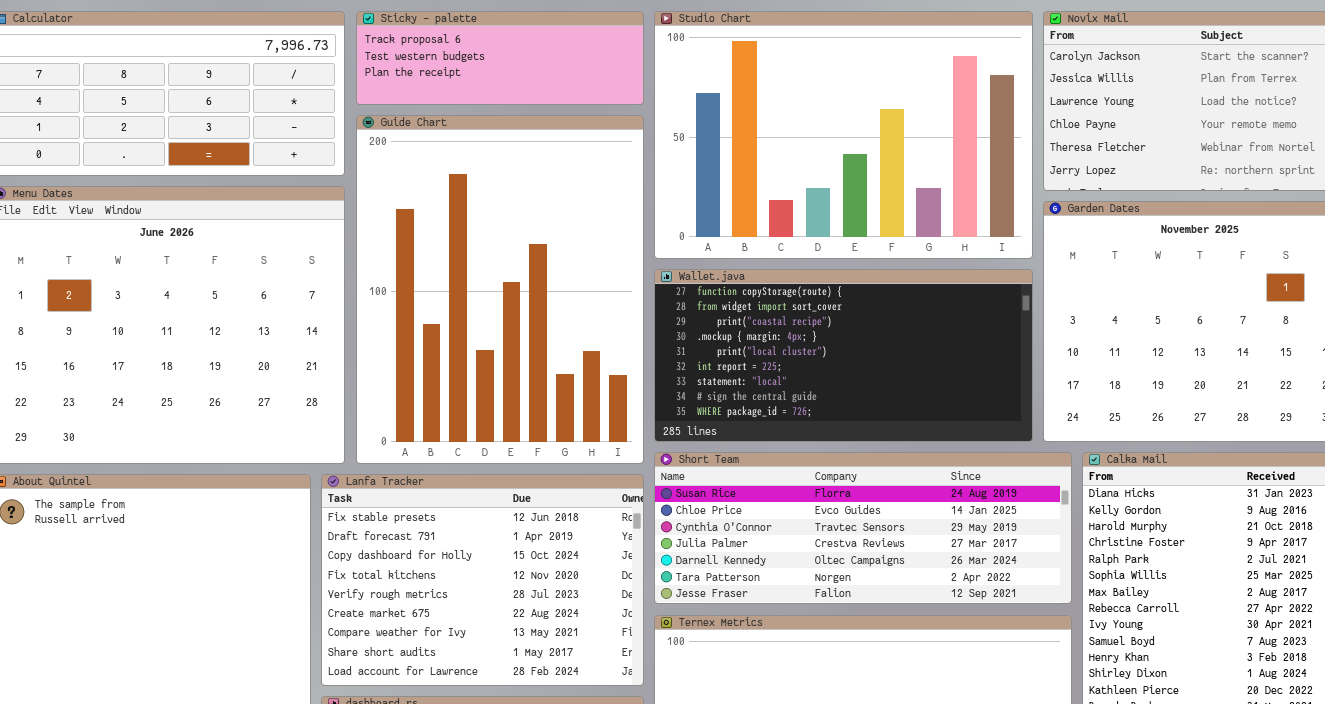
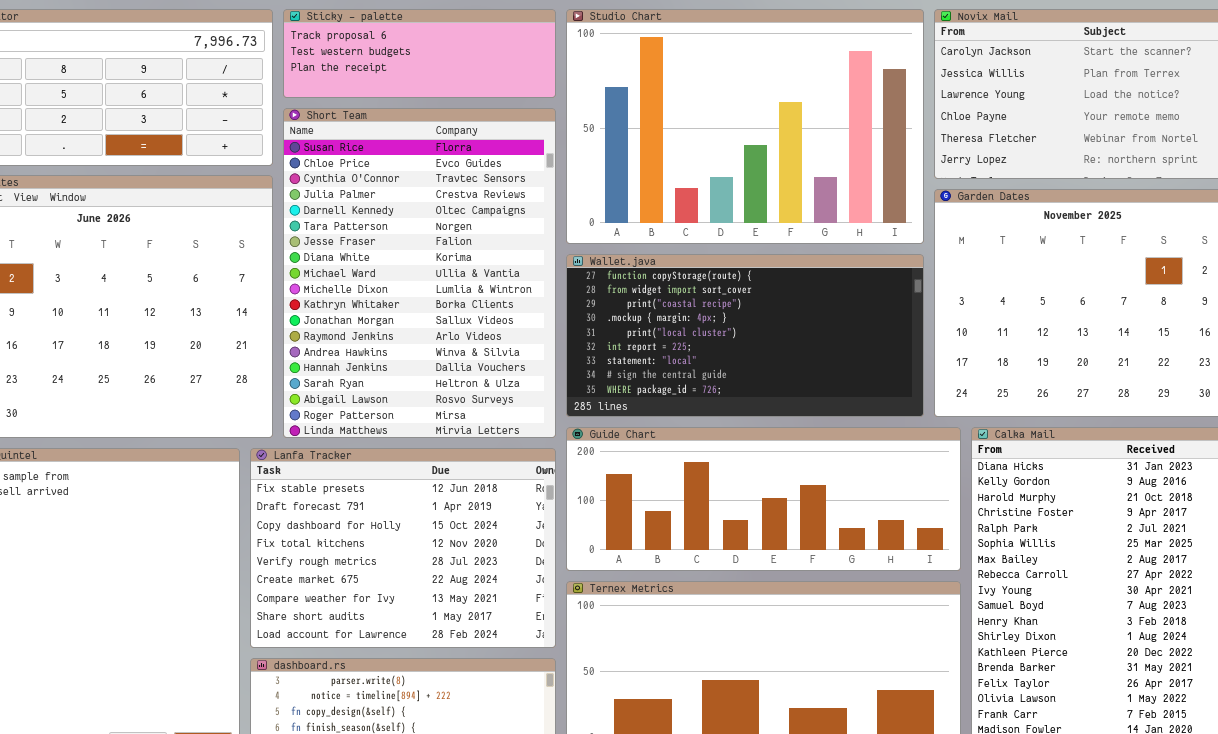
Guide Chart: [356,115,644,464] -> [566,427,961,571], moved, resized
Short Team: [654,452,1072,604] -> [283,108,556,438], moved, resized

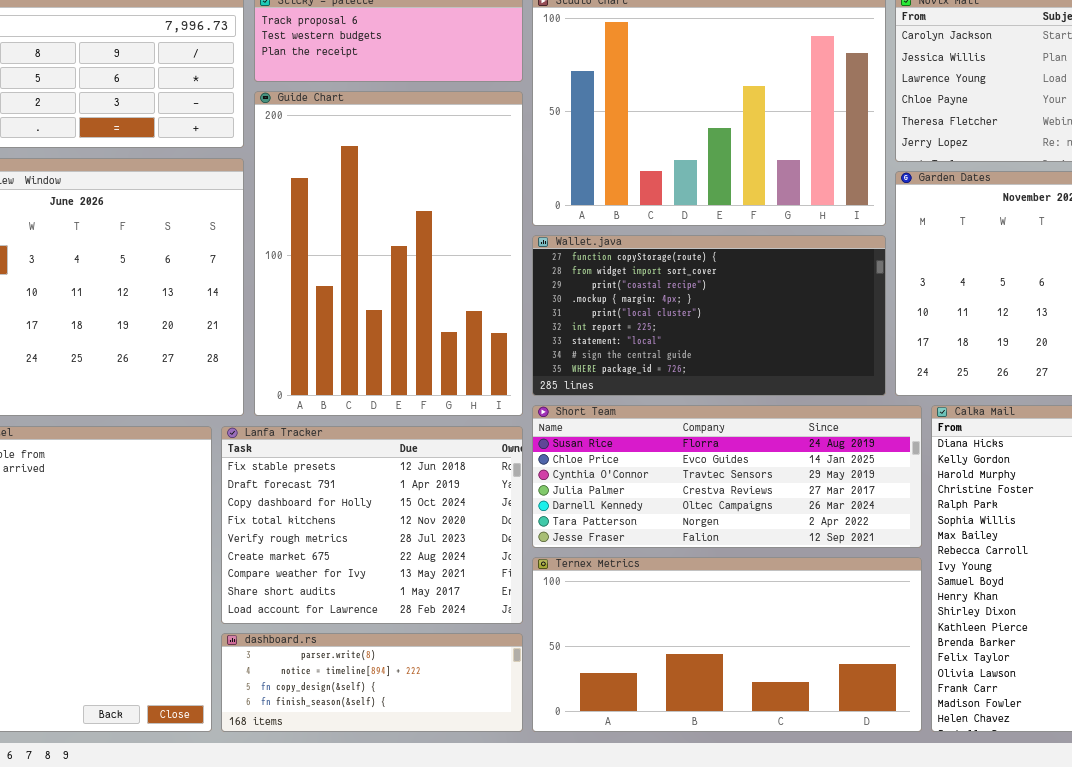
Short Team: [283,108,556,438] -> [532,405,922,548], moved, resized
Guide Chart: [566,427,961,571] -> [254,91,523,416], moved, resized

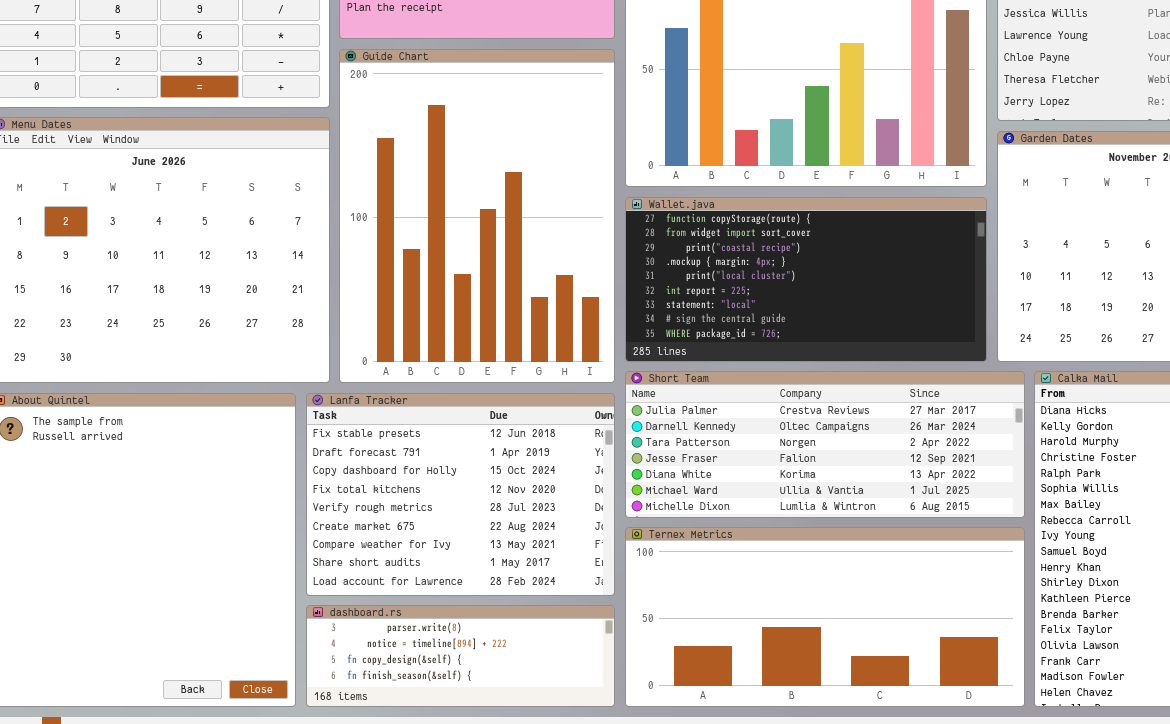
Short Team: [532,405,922,548] -> [625,371,1025,518], scrolled down 3 rows

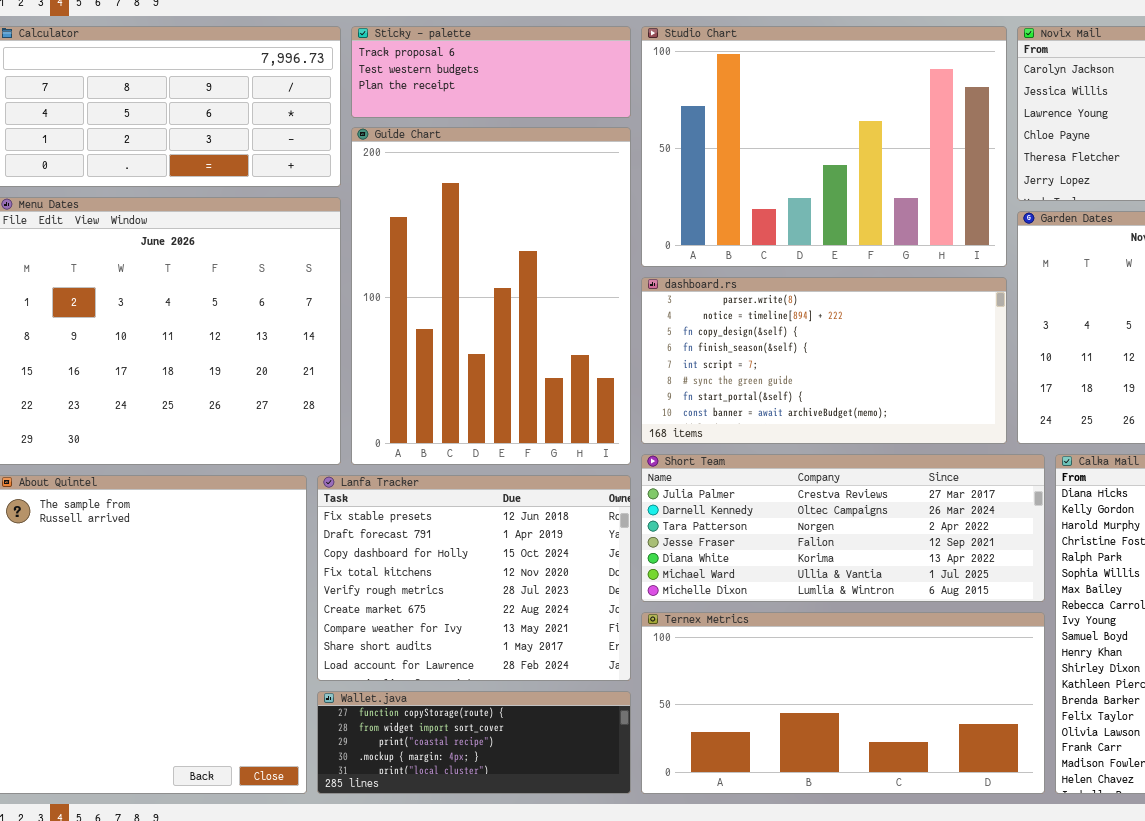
Wallet.java: [625,197,987,362] -> [317,691,631,794], moved, resized
dashboard.rs: [306,605,615,707] -> [641,277,1007,444], moved, resized

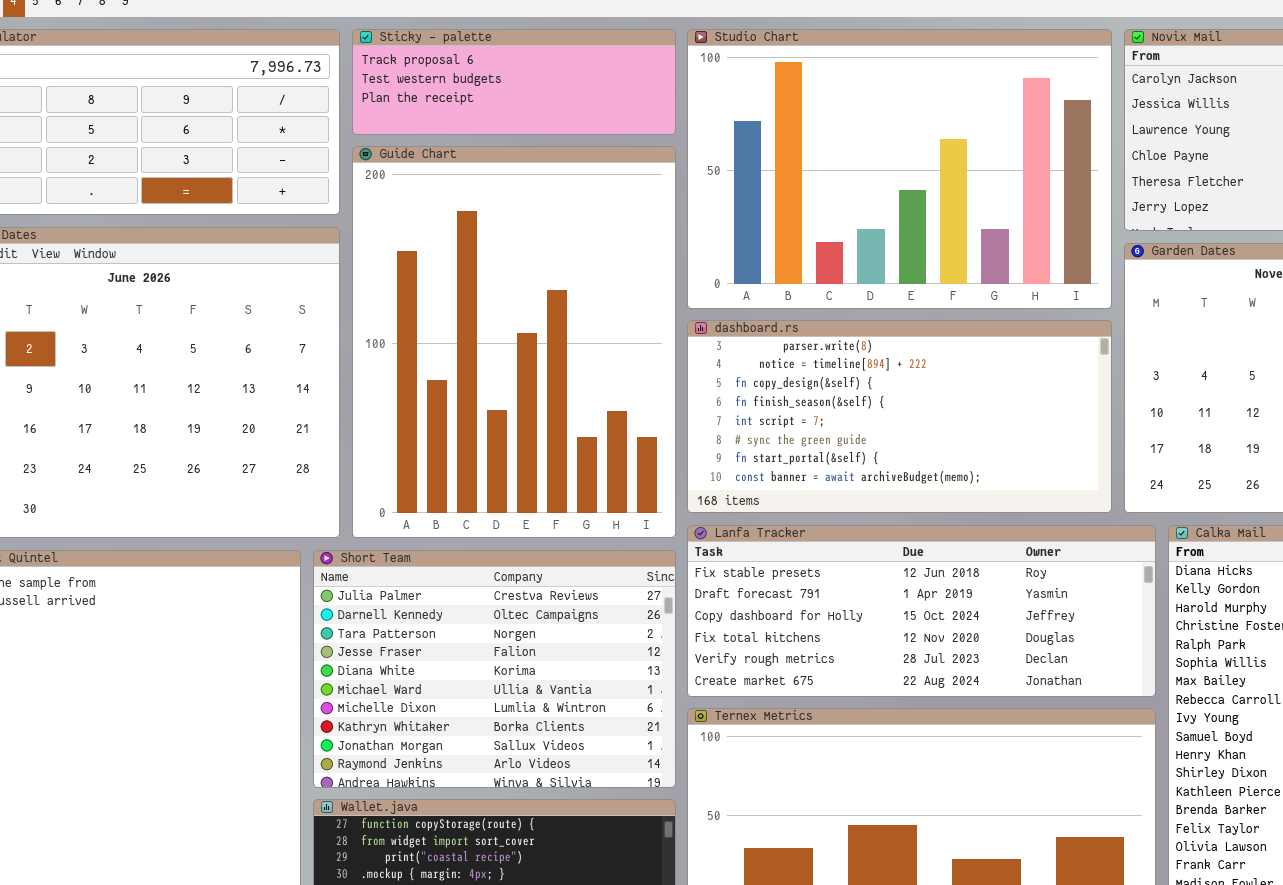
Short Team: [641,454,1045,602] -> [313,550,676,788], moved, resized
Lanfa Tracker: [317,475,631,681] -> [687,525,1156,697], moved, resized

